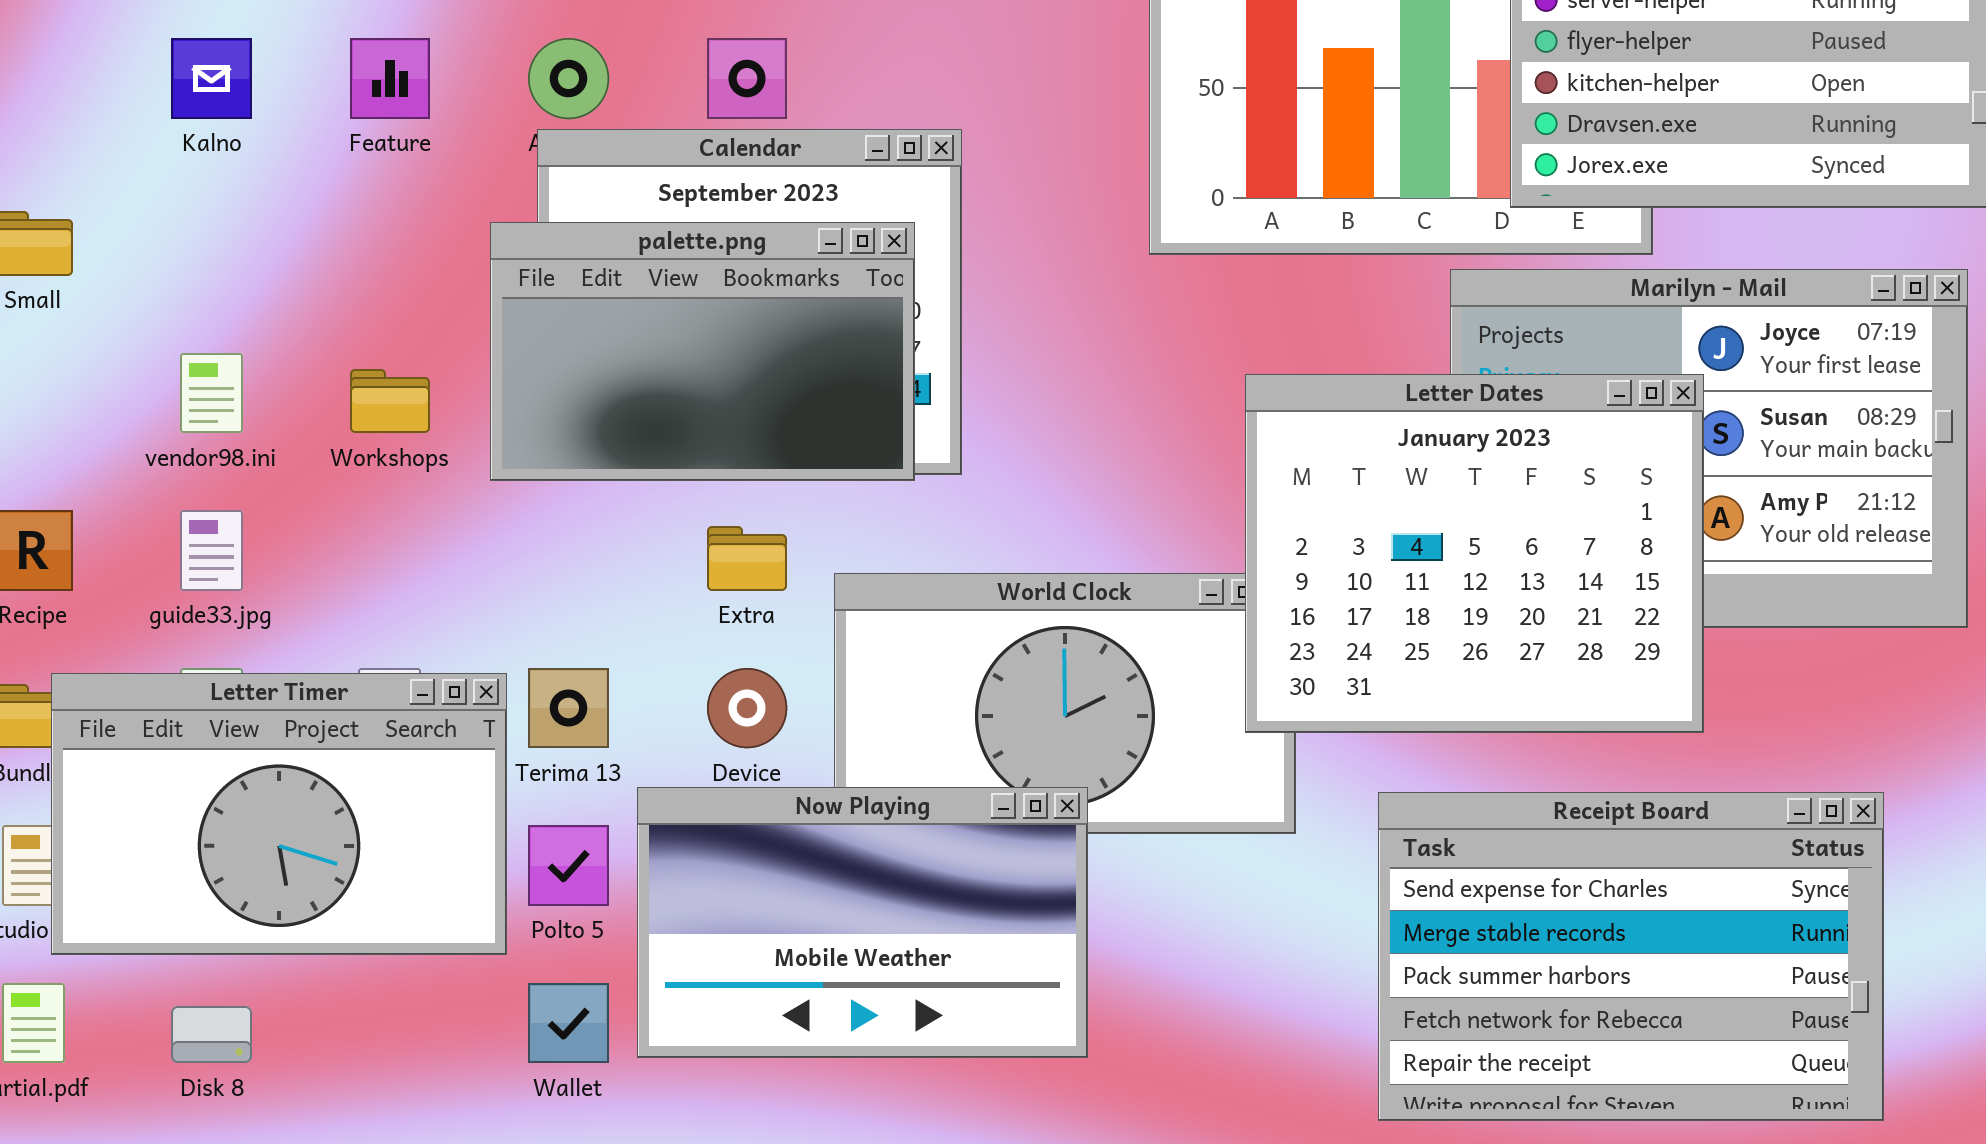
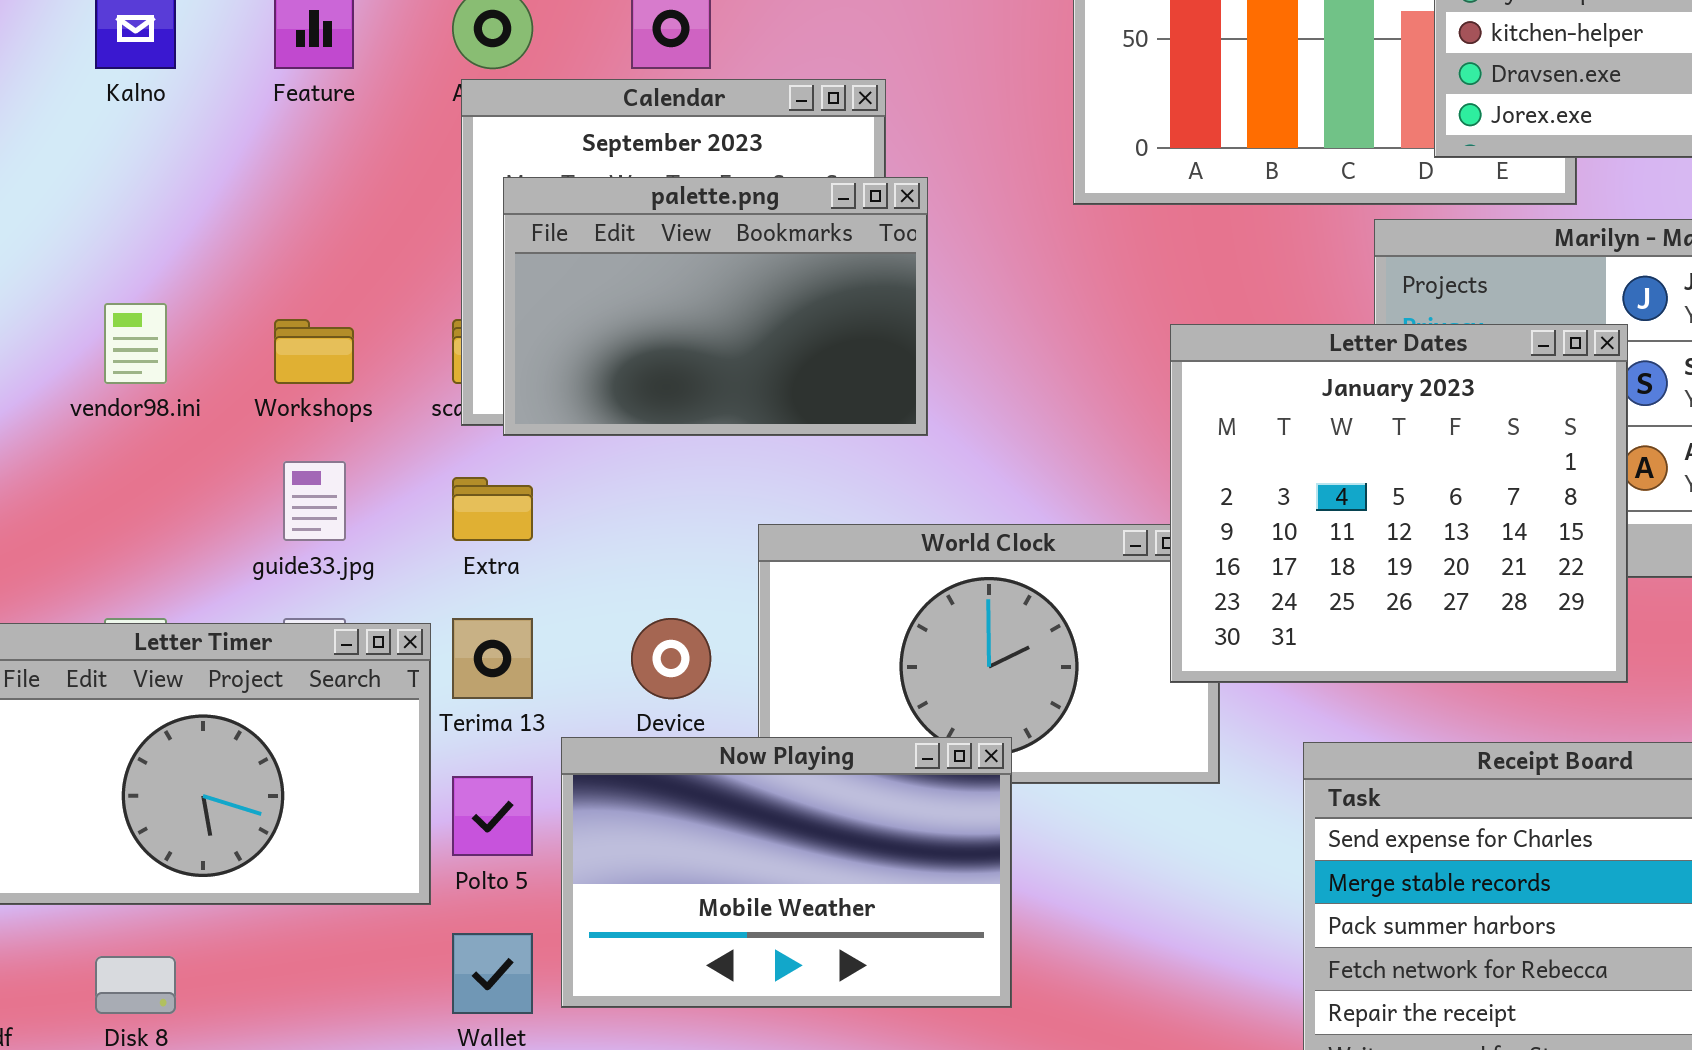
palette.png: [490,222,915,481] -> [503,177,928,436], moved
guide33.jpg: [180,510,243,591] -> [283,461,346,541], moved
Extra: [707,526,787,591] -> [452,477,533,541], moved

